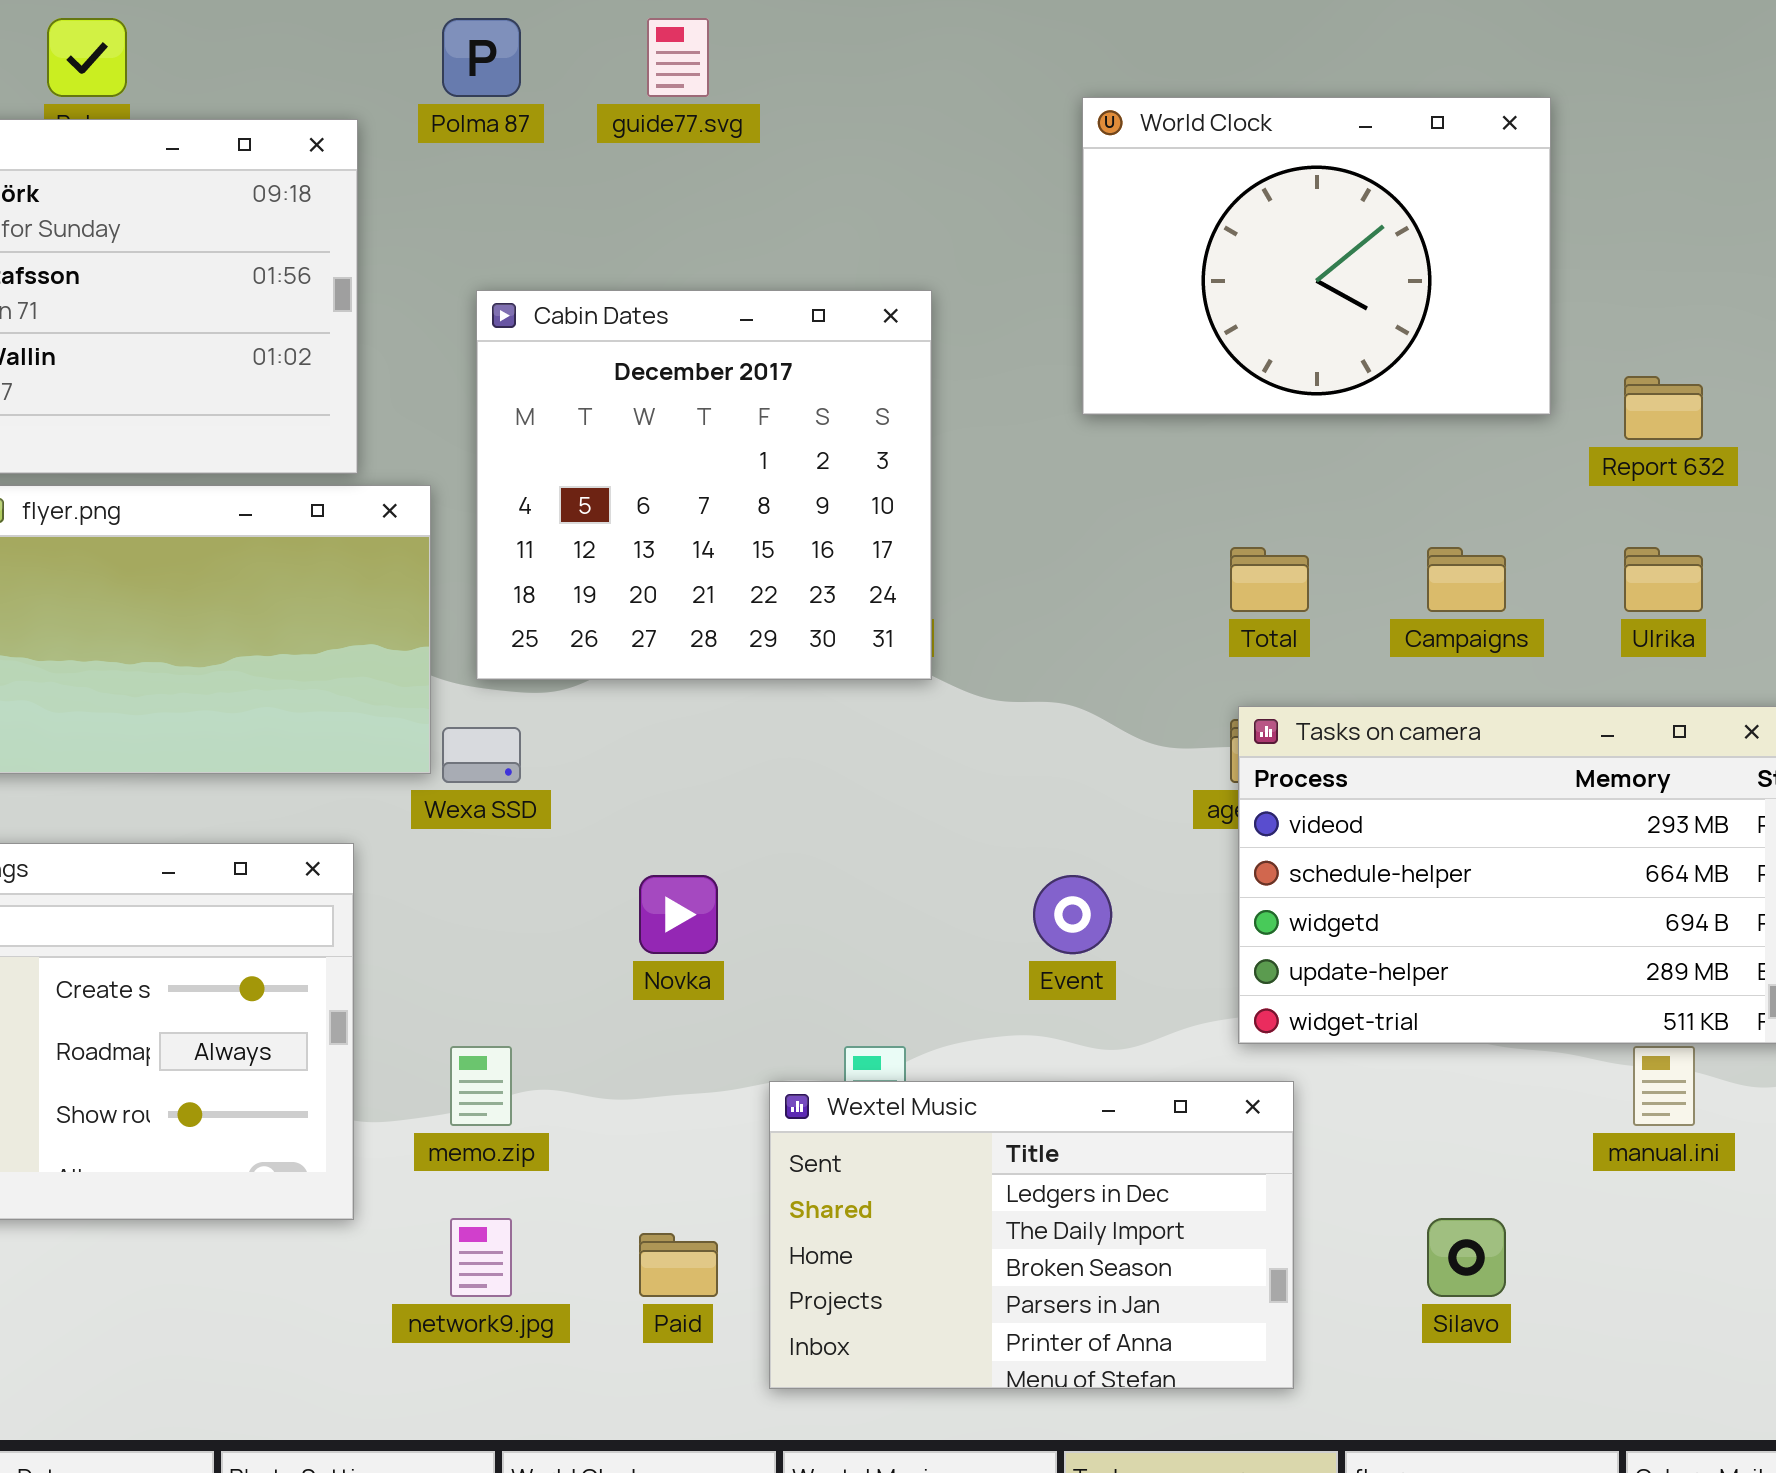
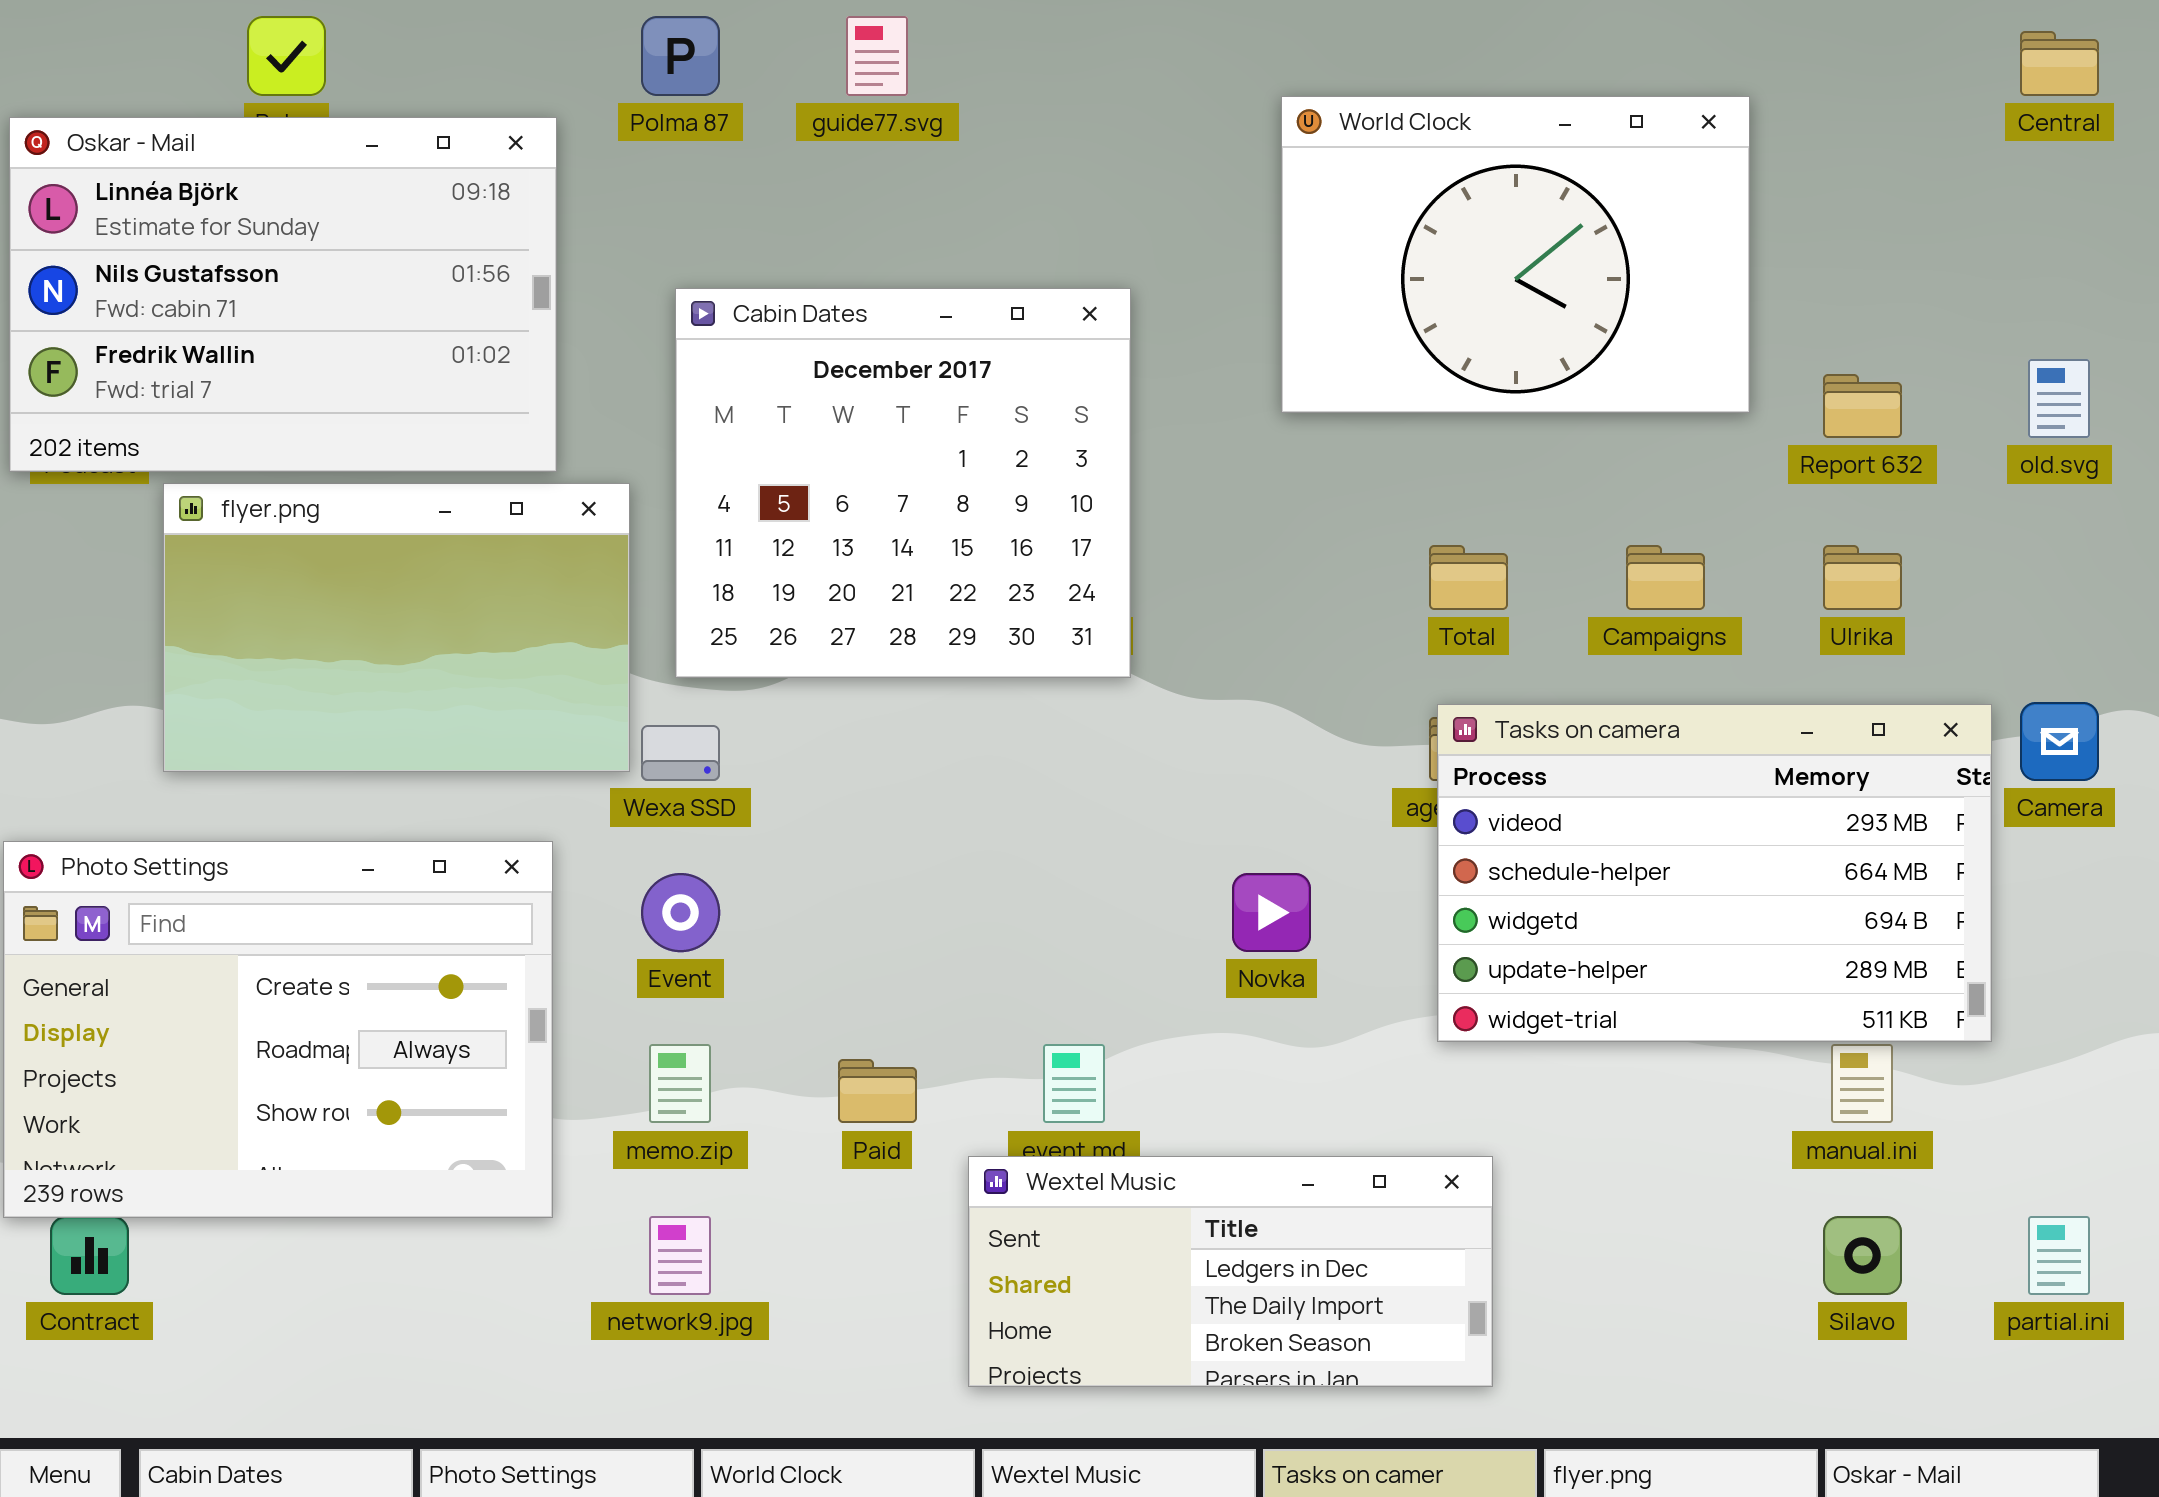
Novka: [639,875,718,954] -> [1232,873,1311,952], moved
Event: [1033,875,1112,954] -> [641,873,720,952], moved
Wextel Music: [769,1081,1294,1389] -> [968,1156,1493,1387], resized
Silavo: [1427,1218,1506,1297] -> [1823,1216,1902,1295], moved
Paid: [639,1233,718,1297] -> [838,1059,917,1123], moved

